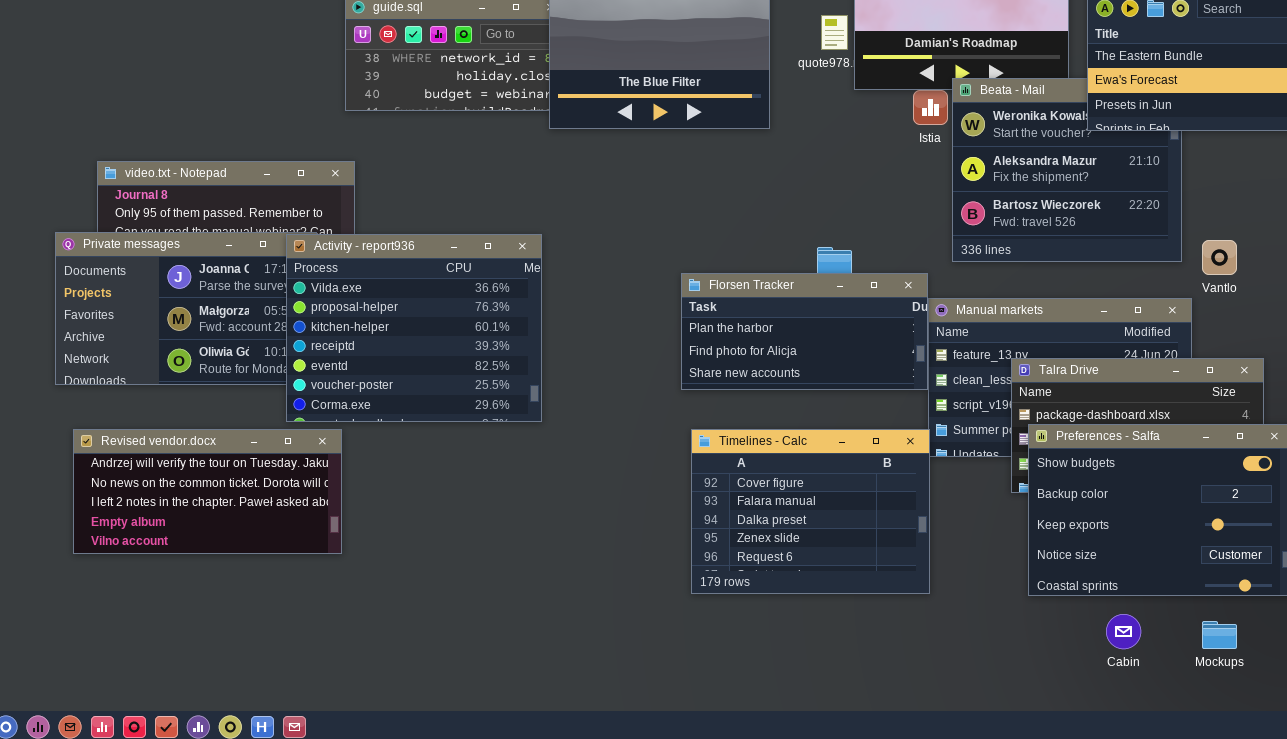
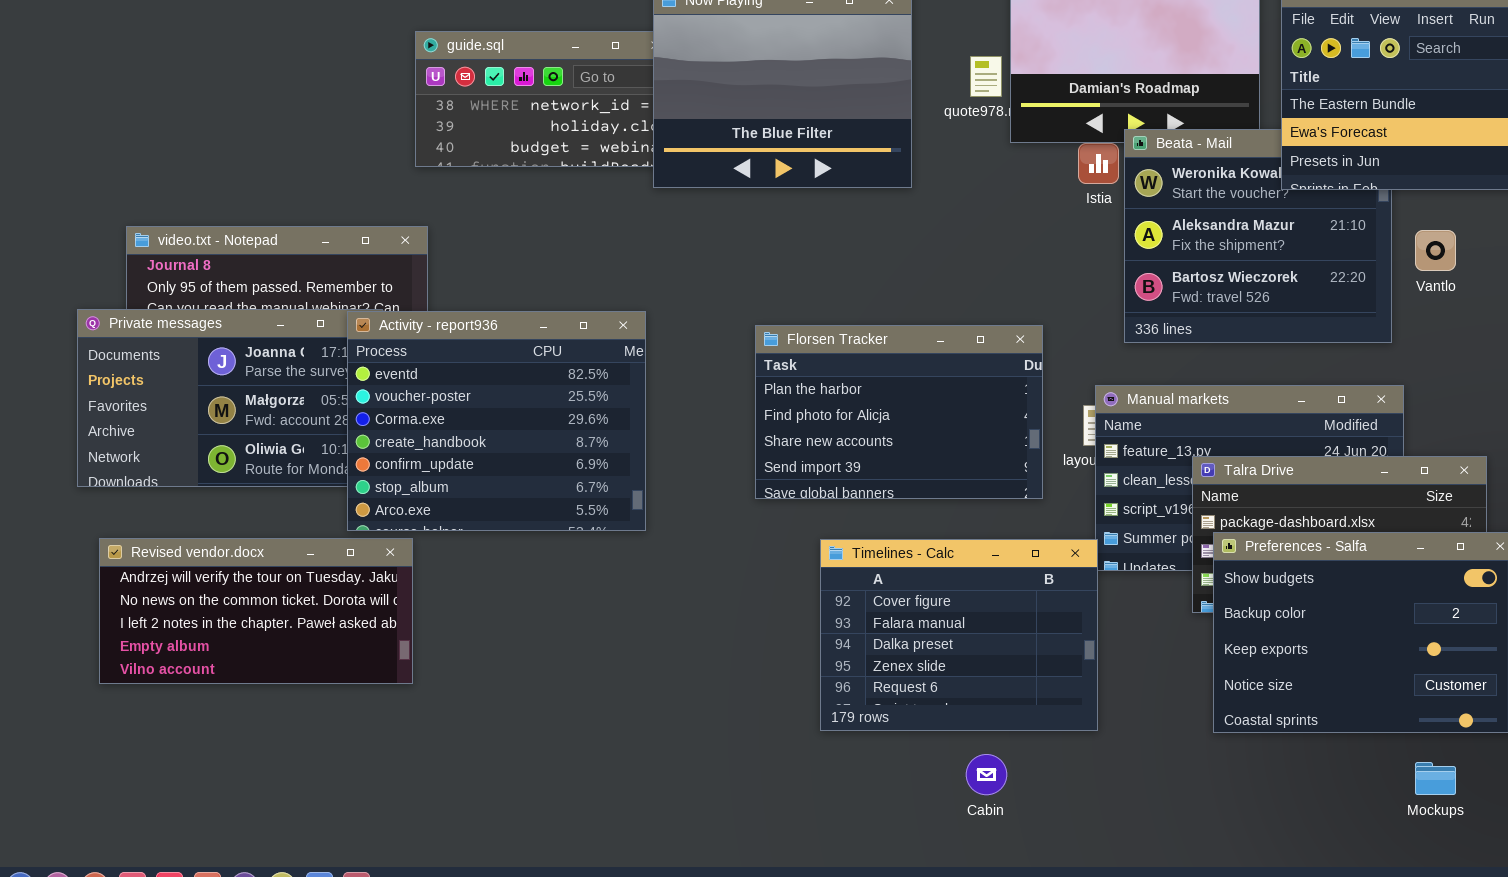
Activity - report936: [286,234,542,422] -> [347,311,646,531], scrolled down 4 rows
Vantlo: [1202,240,1237,275] -> [1415,230,1456,271], moved
Florsen Tracker: [681,273,928,390] -> [755,325,1043,499], moved, resized
Cabin: [1106,614,1141,649] -> [966,754,1007,795], moved

